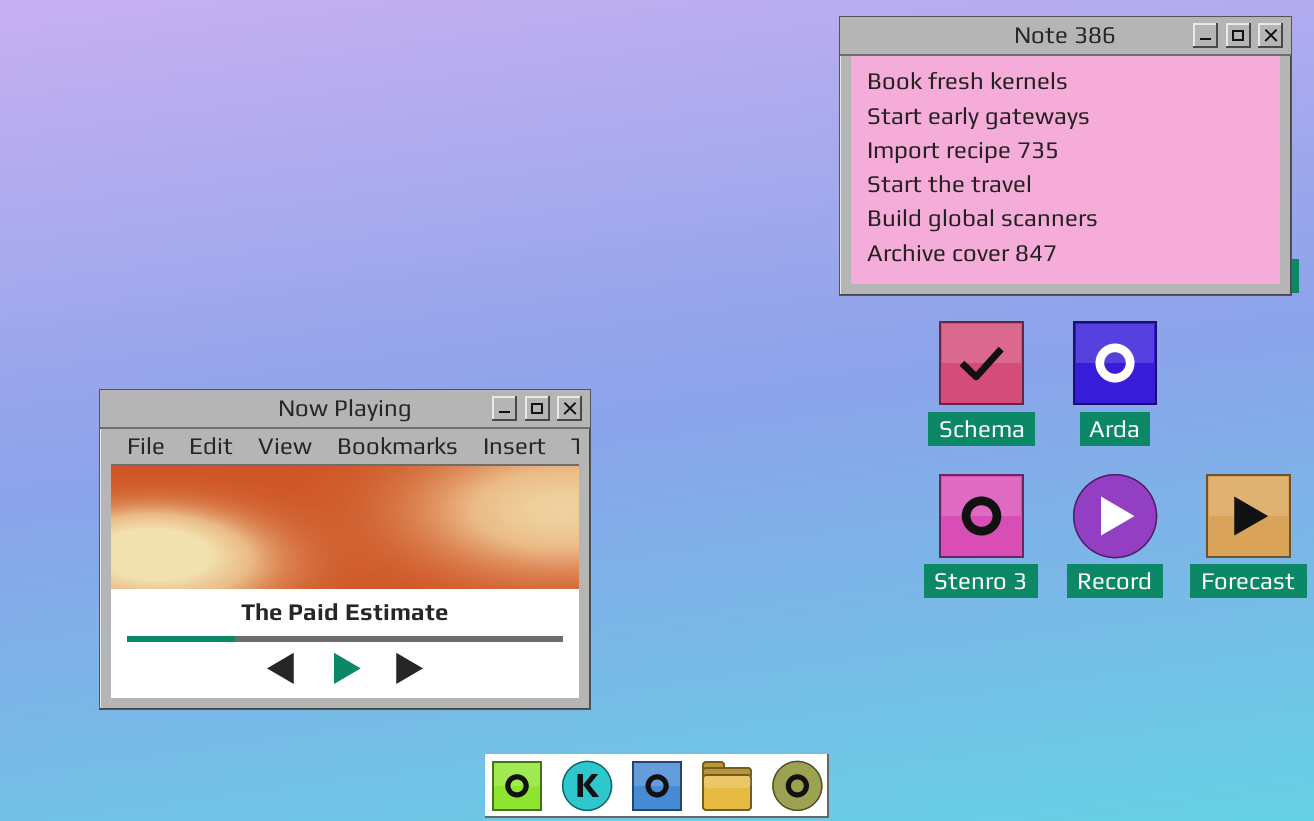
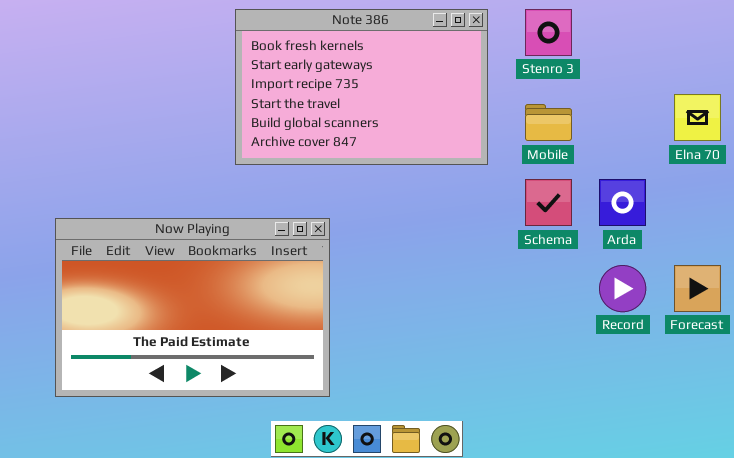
Note 386: [839,16,1292,296] -> [235,9,488,165], moved
Stenro 3: [939,474,1024,558] -> [525,9,572,56], moved

